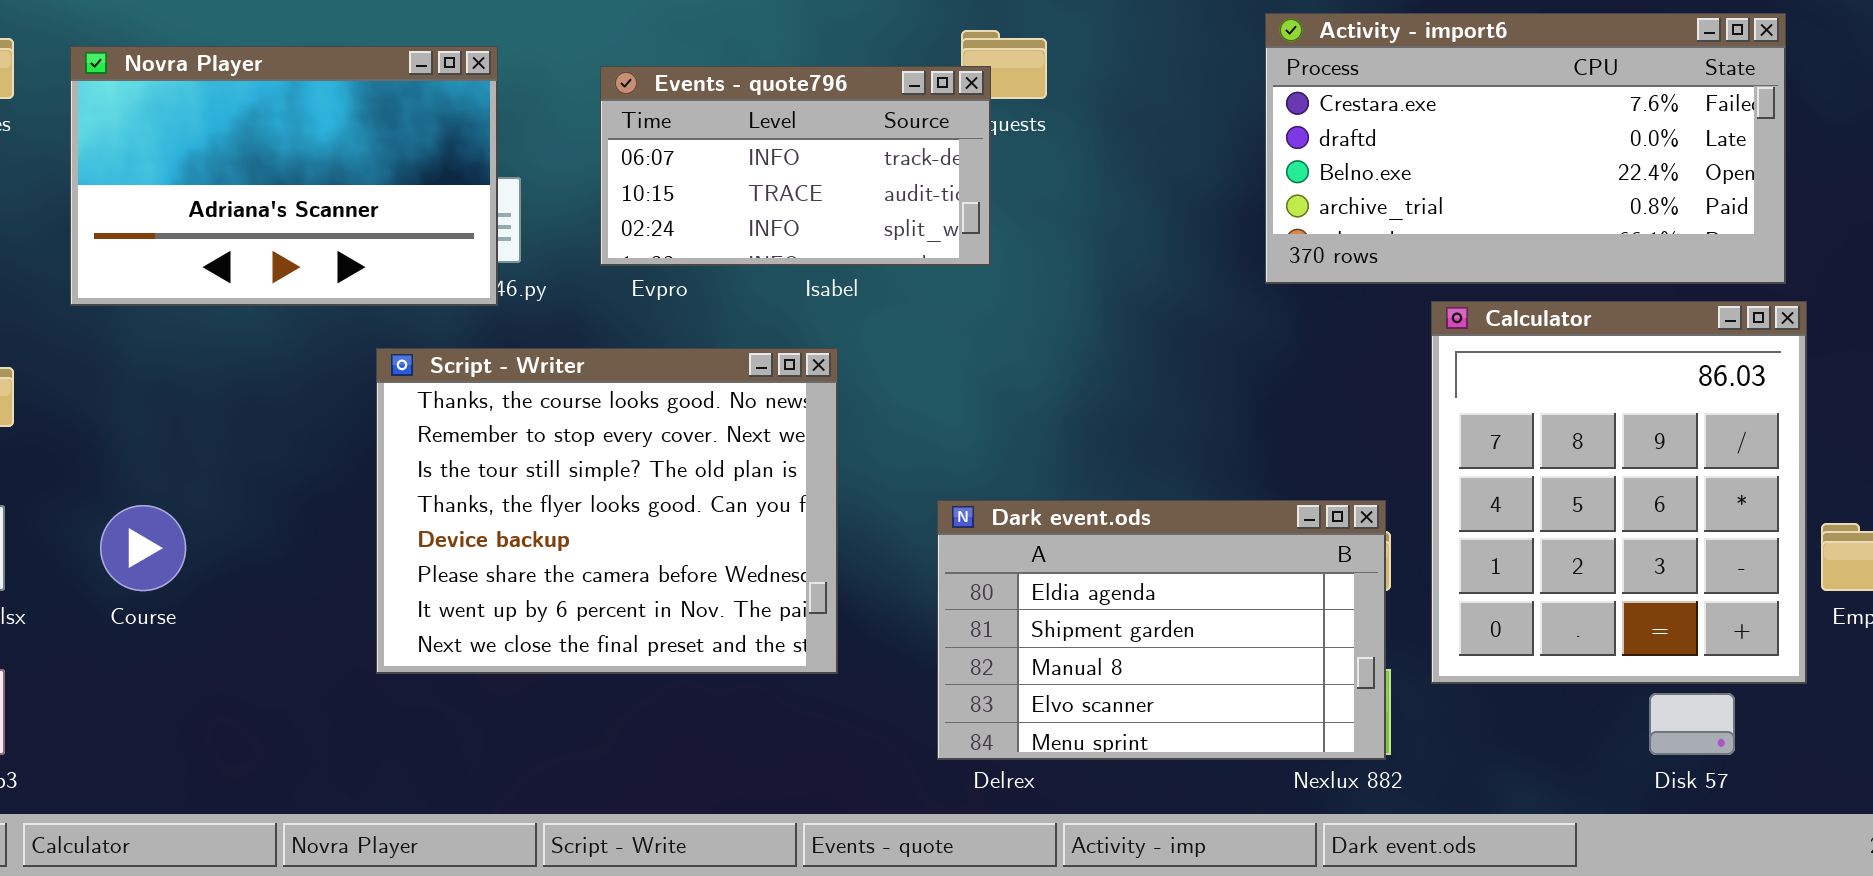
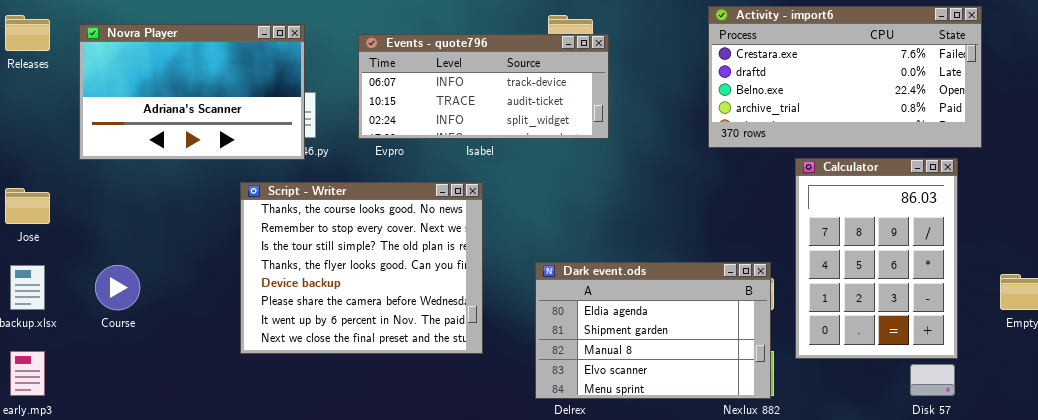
Events - quote796: [600,66,991,266] -> [358,34,609,139], resized
Calculator: [1431,301,1807,684] -> [795,158,958,359], resized

